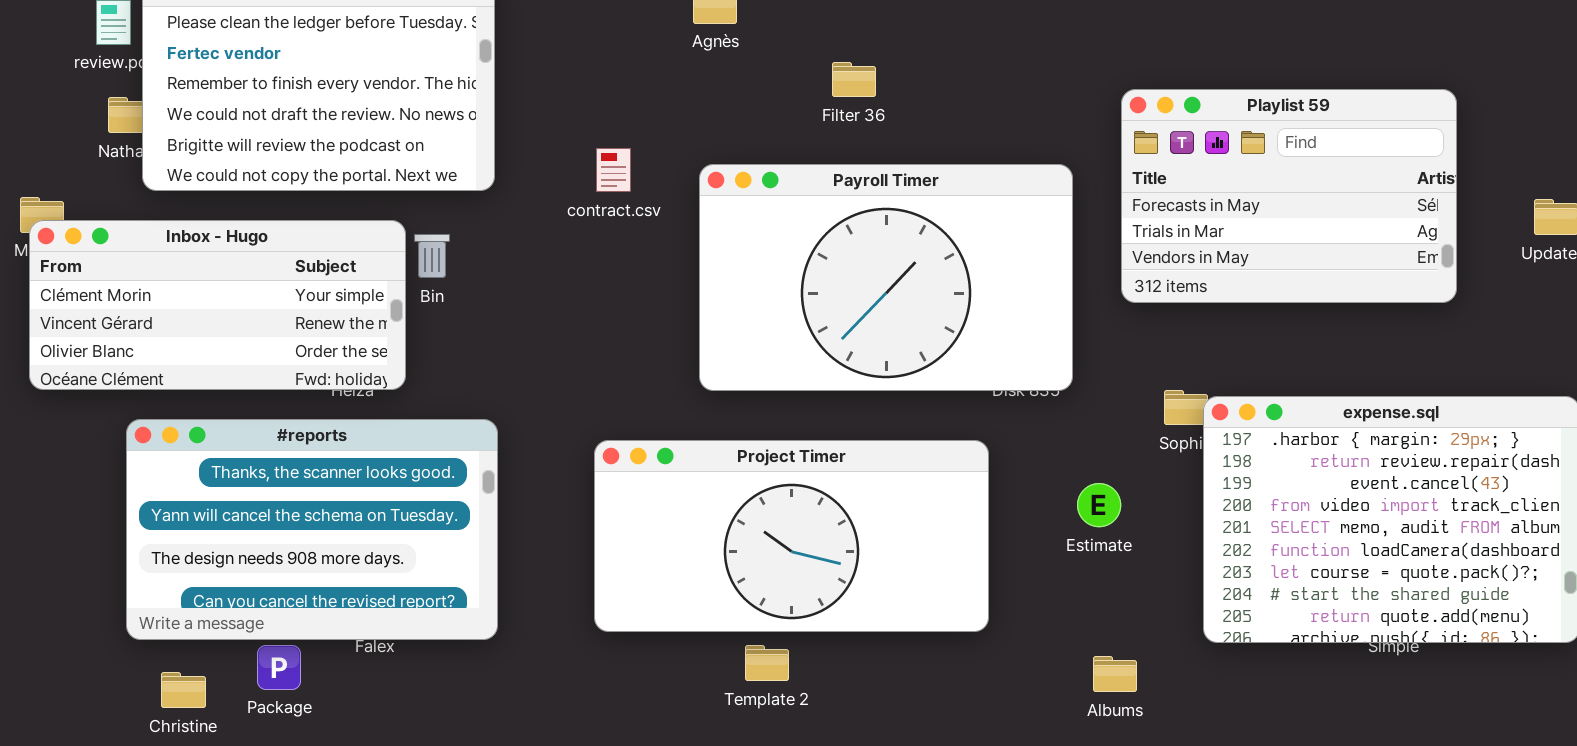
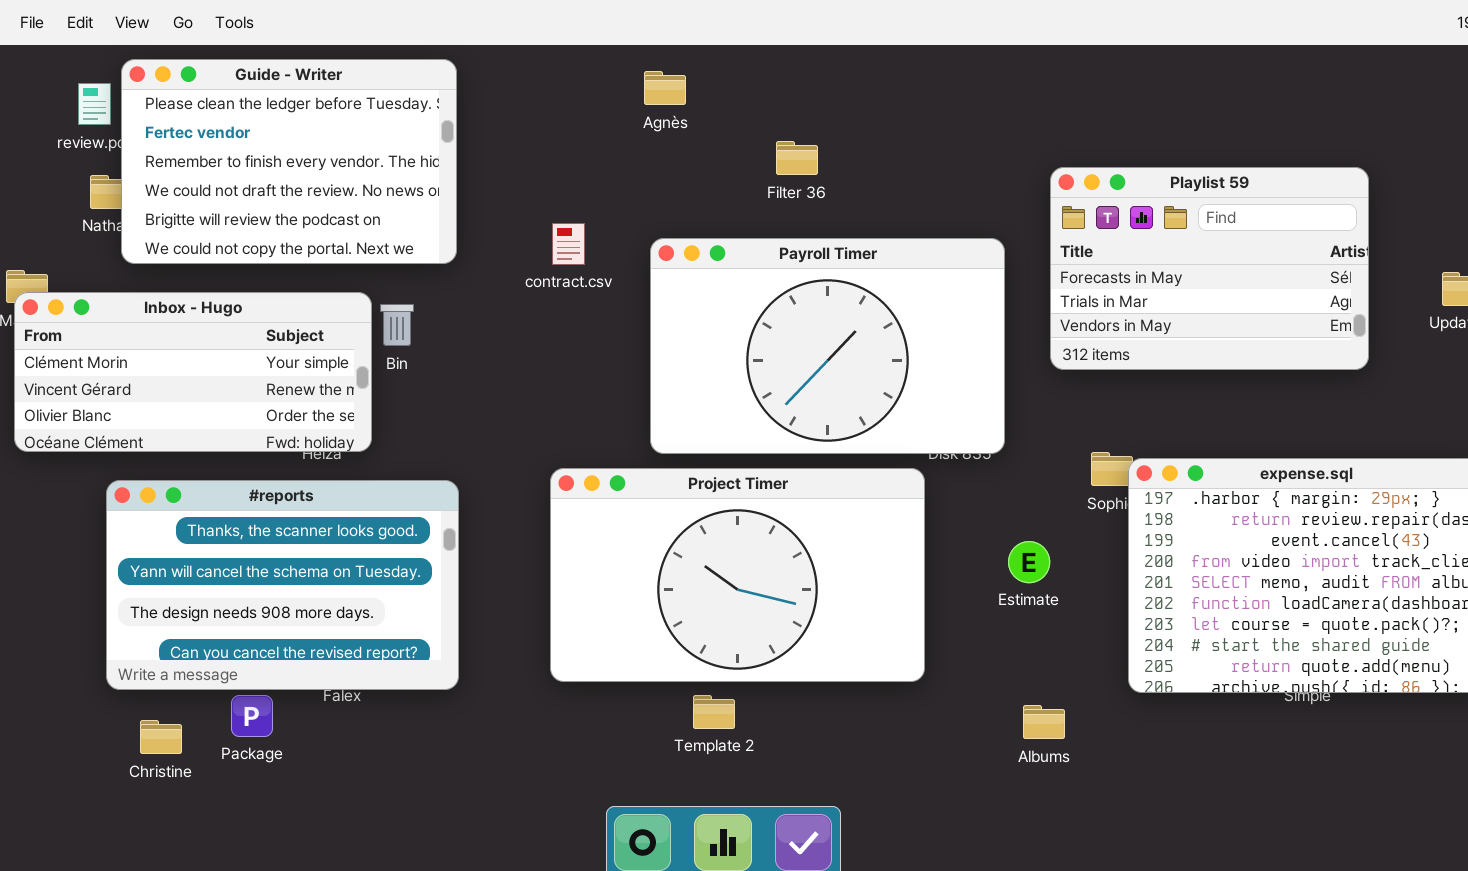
Project Timer: [594,440,989,632] -> [550,468,925,682], resized

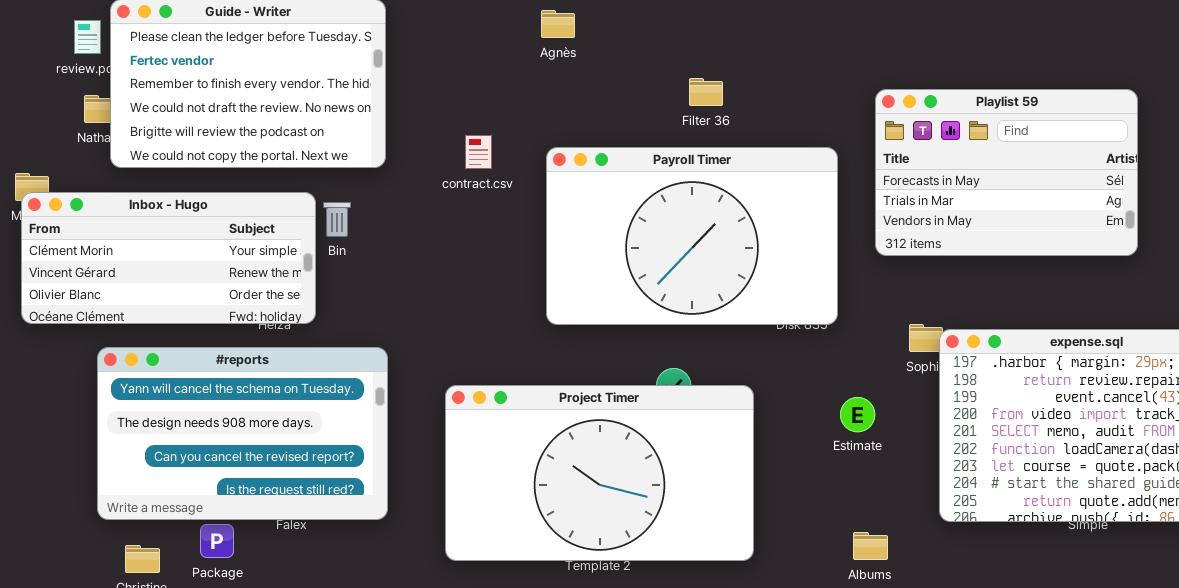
Filter 36: [776,141,818,175] -> [689,78,723,106], moved
Project Timer: [550,468,925,682] -> [445,385,754,561], moved
#reports: [106,480,459,690] -> [97,347,388,520], scrolled down 1 row

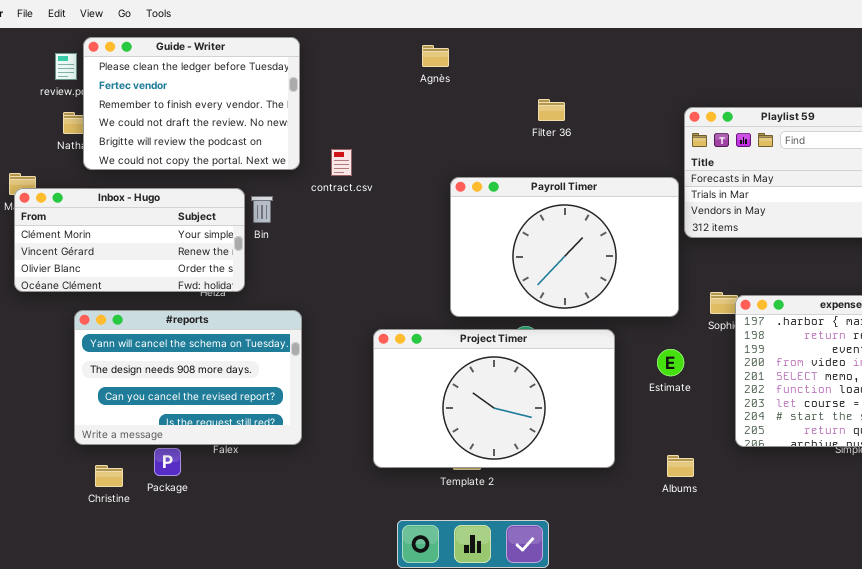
contract.csv: [465,135,492,169] -> [331,149,352,176], moved
Payroll Timer: [546,147,838,325] -> [450,177,679,317], moved
Project Timer: [445,385,754,561] -> [373,329,615,468], moved

